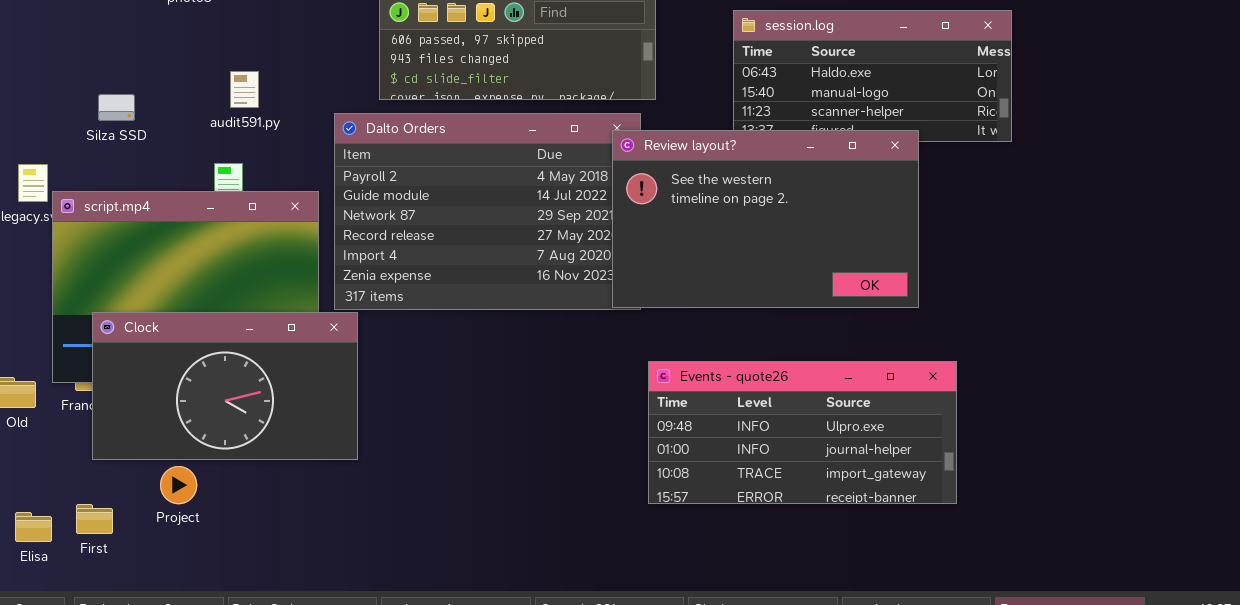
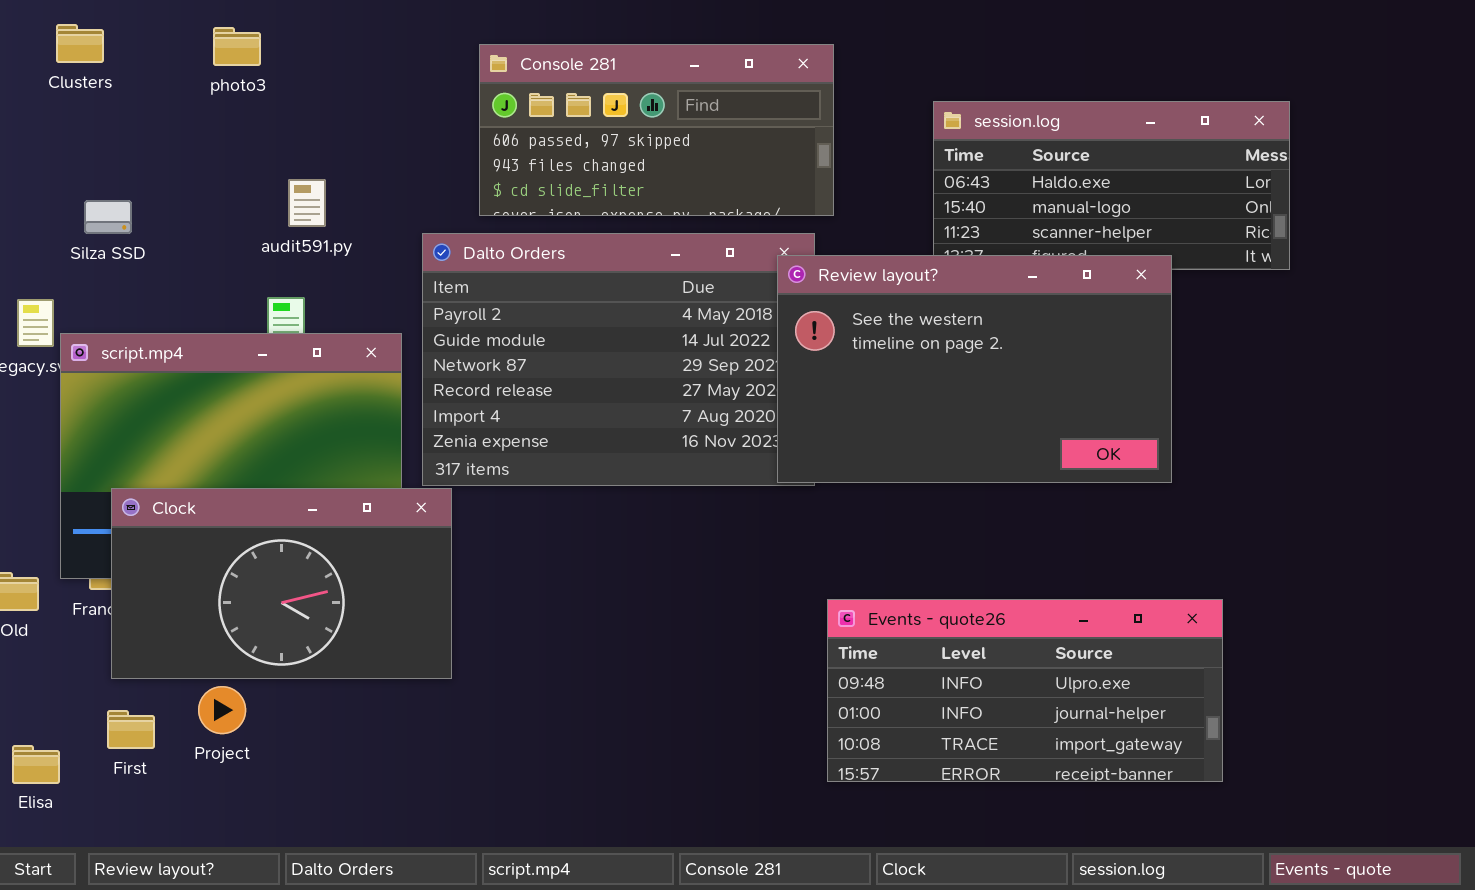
Silza SSD: [98,94,135,121] -> [84,200,132,234], moved
Events - quote26: [648,361,957,504] -> [827,599,1223,782], moved
First: [76,504,113,534] -> [107,710,155,749], moved

